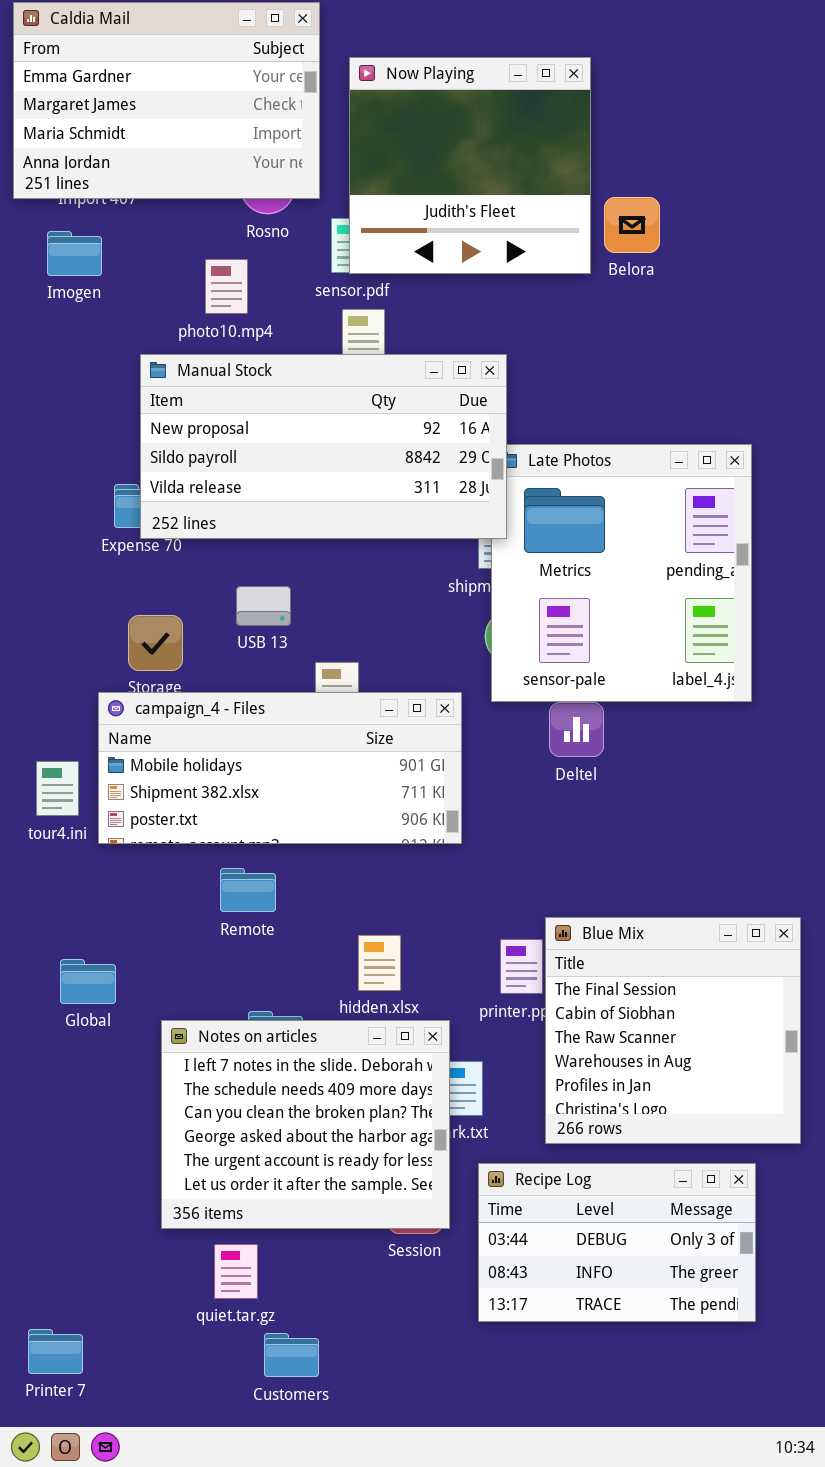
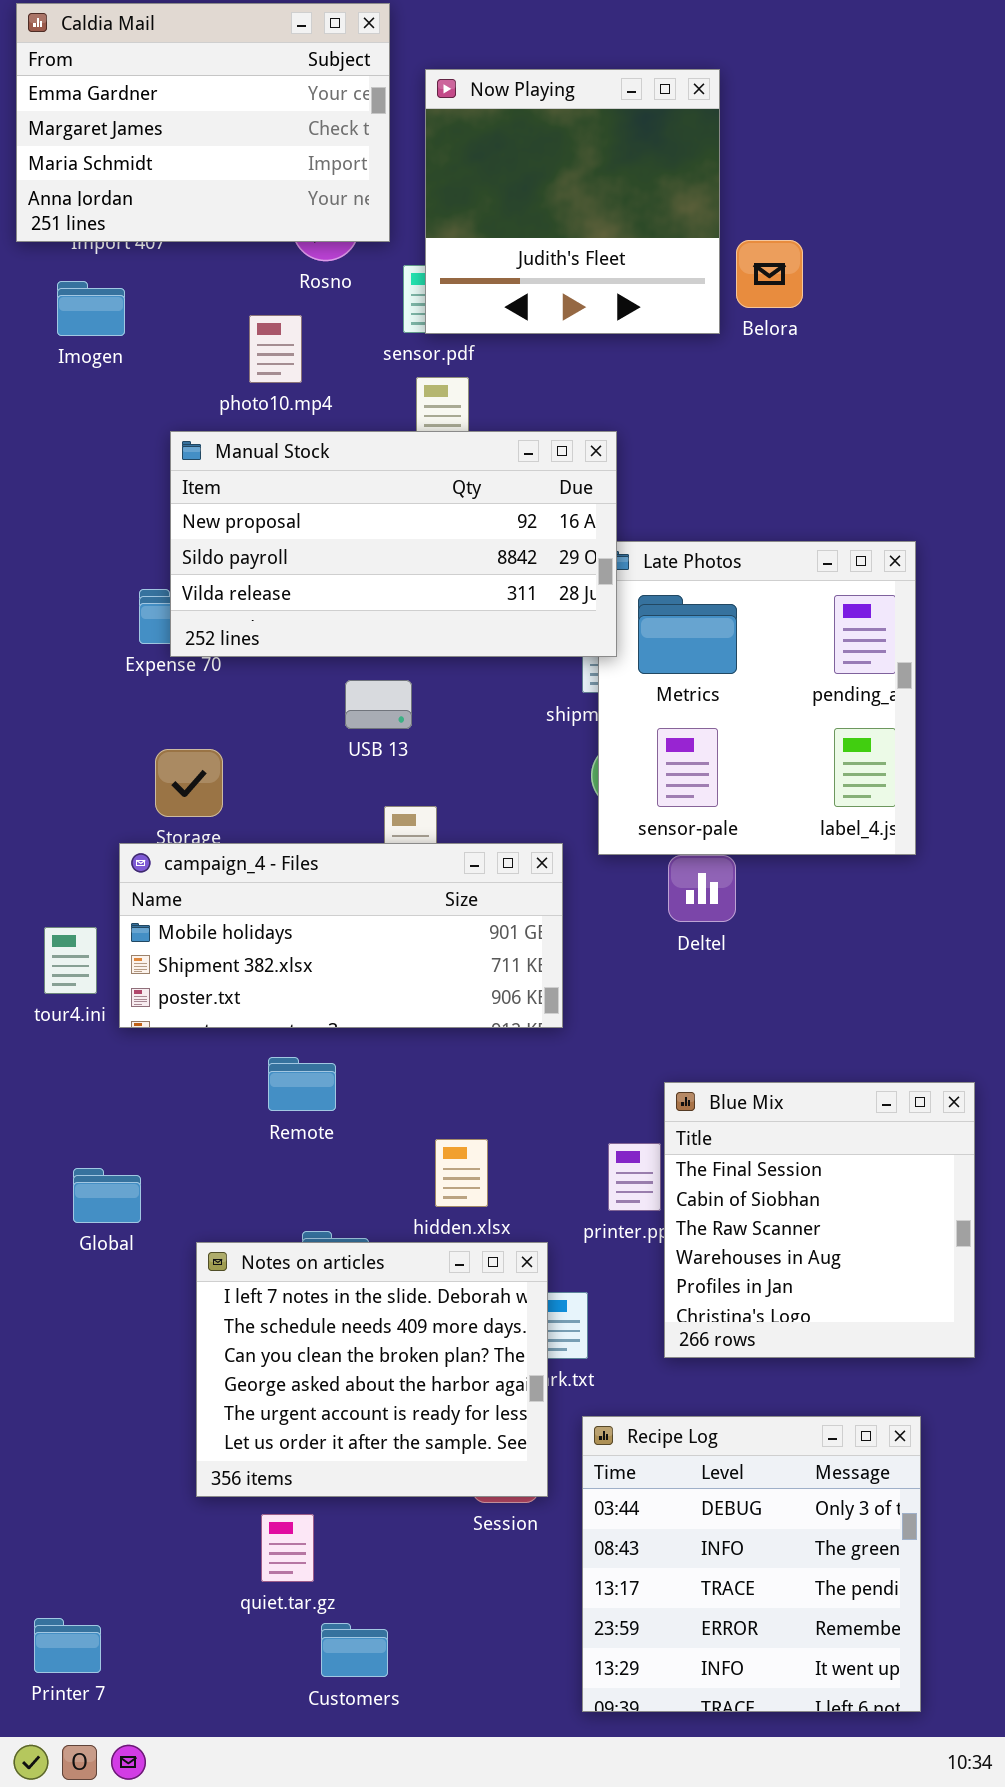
USB 13: [236,586,291,626] -> [345,680,412,729], moved
Blue Mix: [545,917,801,1144] -> [664,1082,975,1358], moved
Recipe Log: [478,1163,756,1322] -> [582,1416,921,1712], resized

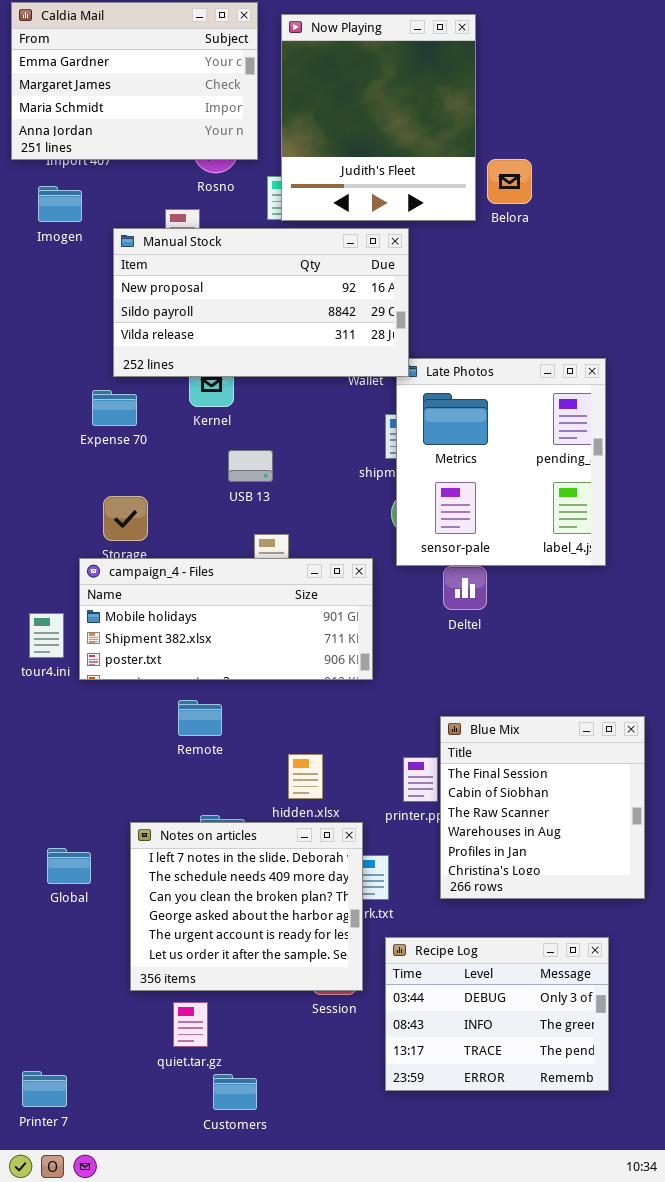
Now Playing: [425,69,720,334] -> [281,14,476,221], resized
Manual Stock: [170,431,617,657] -> [113,228,409,377], moved
Global: [73,1168,141,1223] -> [47,848,91,884], moved
Recipe Log: [582,1416,921,1712] -> [385,937,609,1091], resized

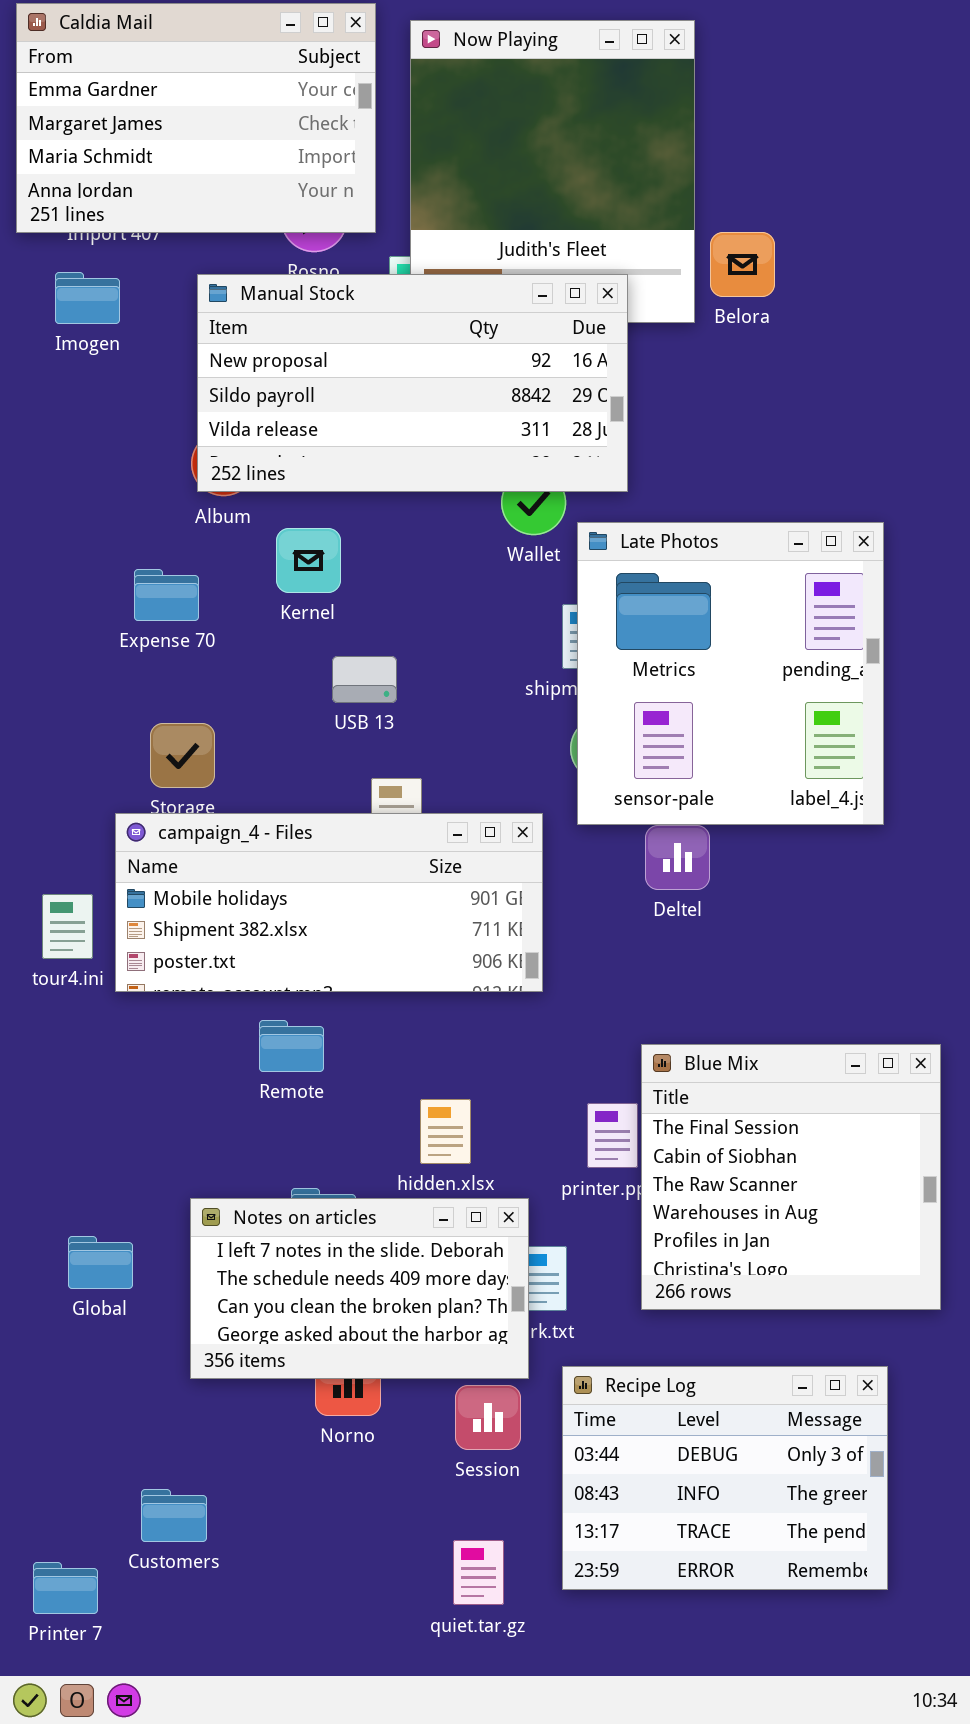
Manual Stock: [113,228,409,377] -> [197,274,628,492], moved
Notes on articles: [130,822,363,991] -> [190,1198,529,1379], resized
quiet.tar.gz: [173,1002,208,1047] -> [453,1540,504,1605], moved
Customers: [213,1074,257,1110] -> [141,1489,207,1542], moved

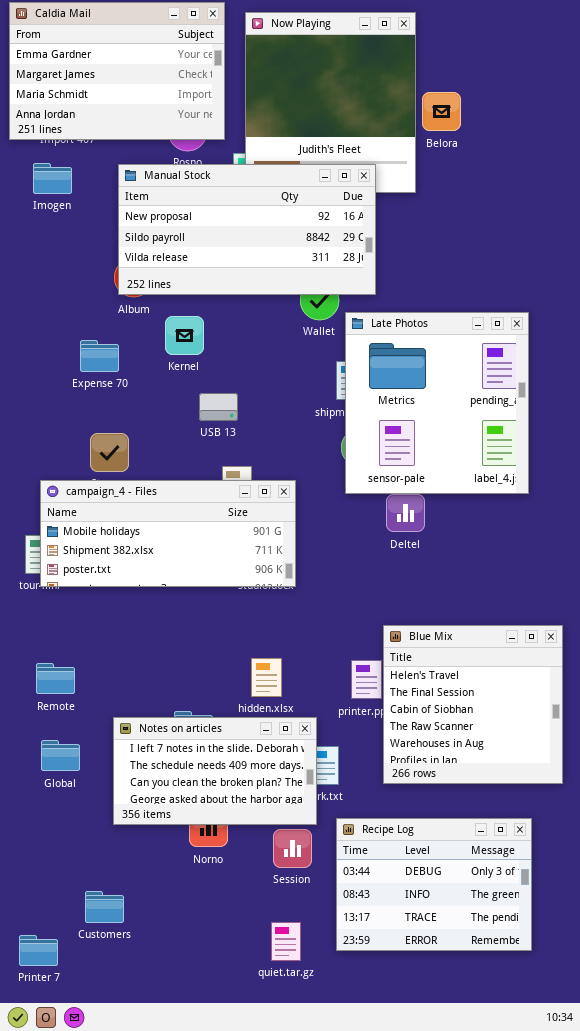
Belora: [710,232,775,297] -> [422,92,461,131], moved
campaign_4 - Files: [115,813,543,992] -> [40,480,296,587], moved
Remote: [259,1020,324,1072] -> [36,663,75,694], moved
Blue Mix: [641,1044,941,1310] -> [383,625,563,784], scrolled up 1 row

